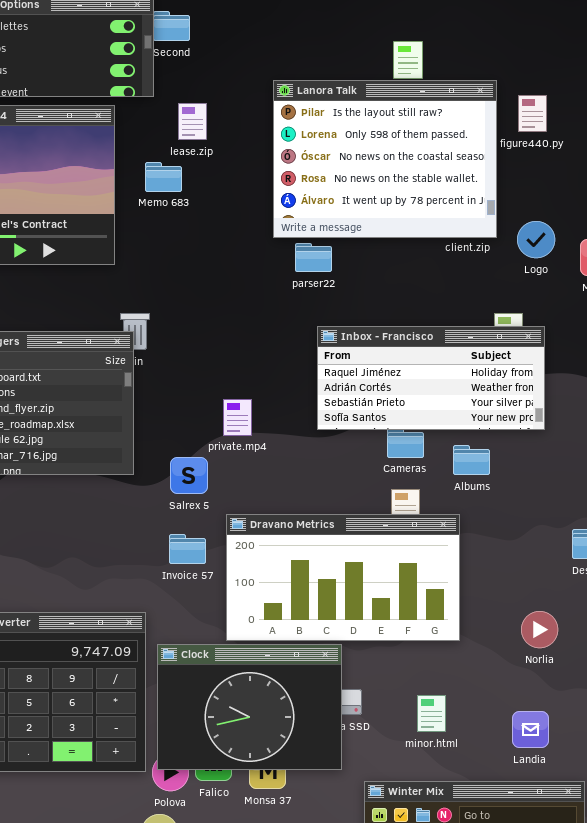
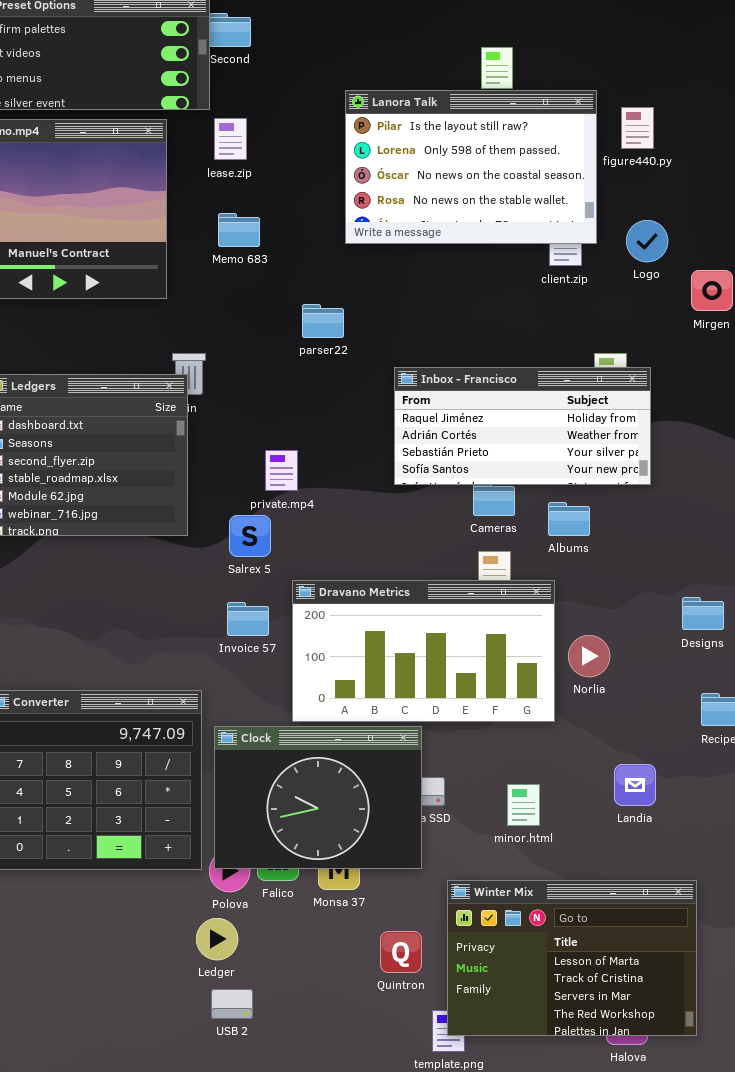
Lanora Talk: [273,80,497,238] -> [345,90,597,244], resized
lease.zip: [178,103,207,140] -> [214,118,247,160], moved
Memo 683: [145,162,182,192] -> [218,213,260,247], moved
Logo: [517,221,555,258] -> [626,220,668,262], moved
parser22: [295,243,332,272] -> [302,304,344,338], moved
private.mp4: [223,399,252,436] -> [265,450,298,491], moved
Norlia: [521,611,558,648] -> [568,635,610,677], moved
Landia: [512,711,549,748] -> [614,764,656,806], moved

